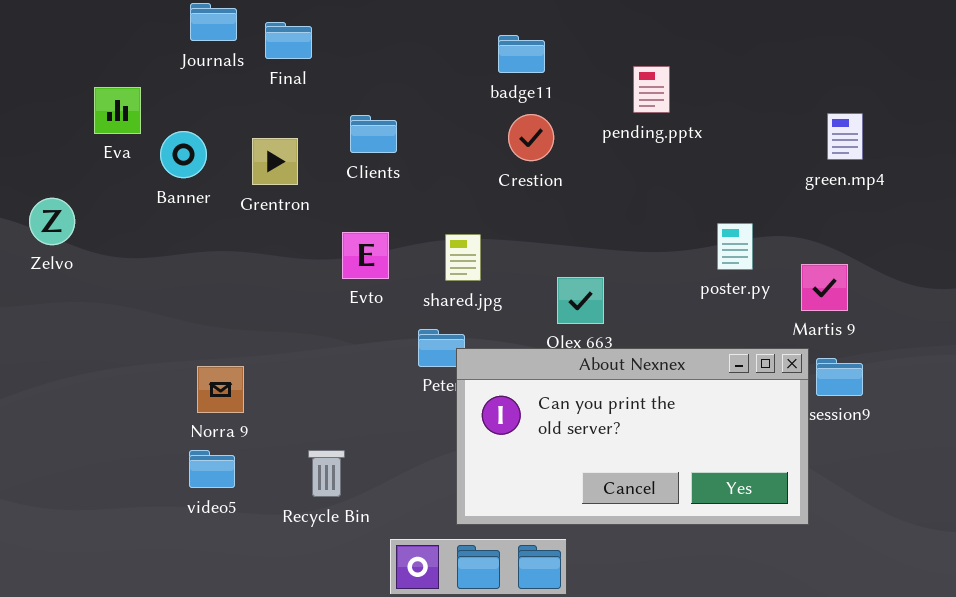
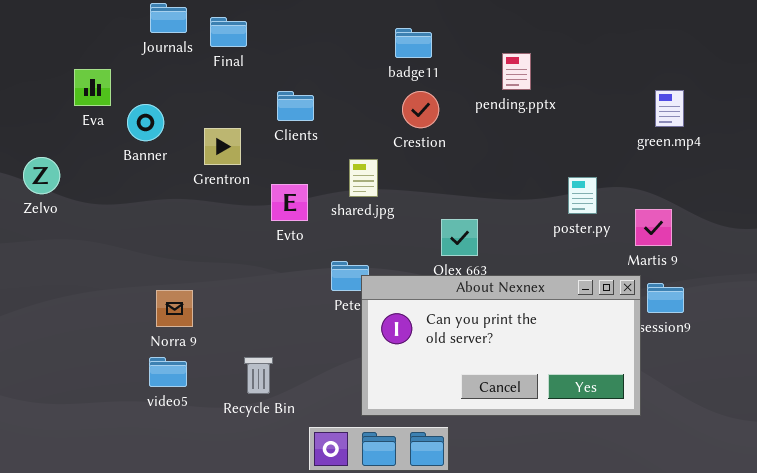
Grentron: [252,138,298,185] -> [204,128,241,165], moved
shared.jpg: [445,234,481,281] -> [349,159,378,197], moved

